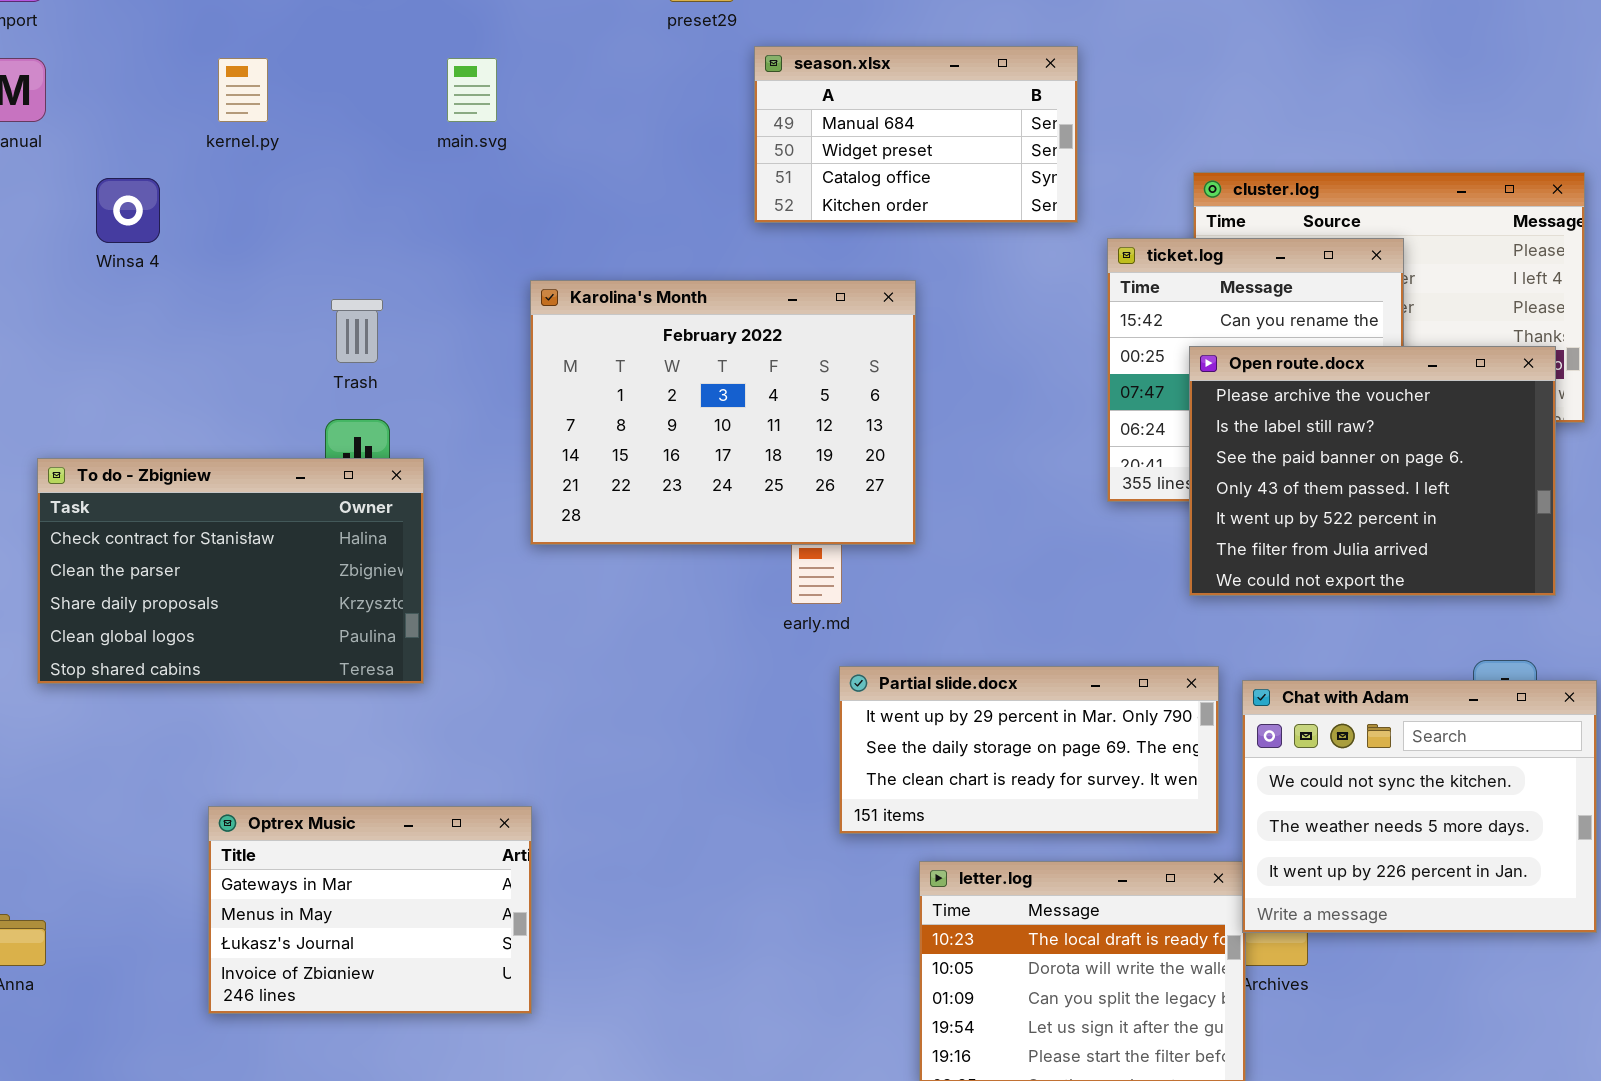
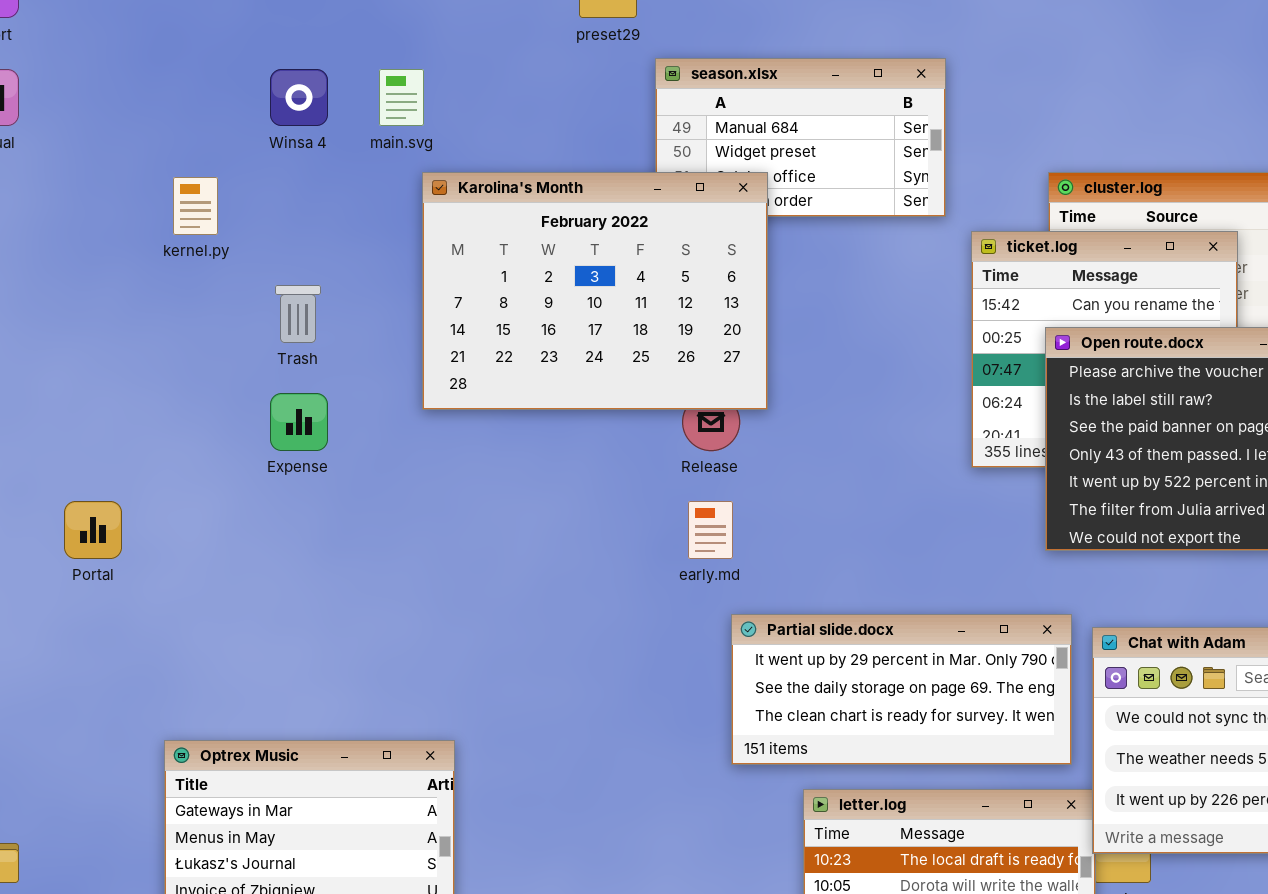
kernel.py: [218,58,268,122] -> [173,177,218,235], moved
Winsa 4: [96,178,160,243] -> [270,69,328,126], moved
Karolina's Month: [530,280,916,545] -> [422,172,768,410], moved
To do - Zbigniew: [37,458,424,684] -> none, closed

